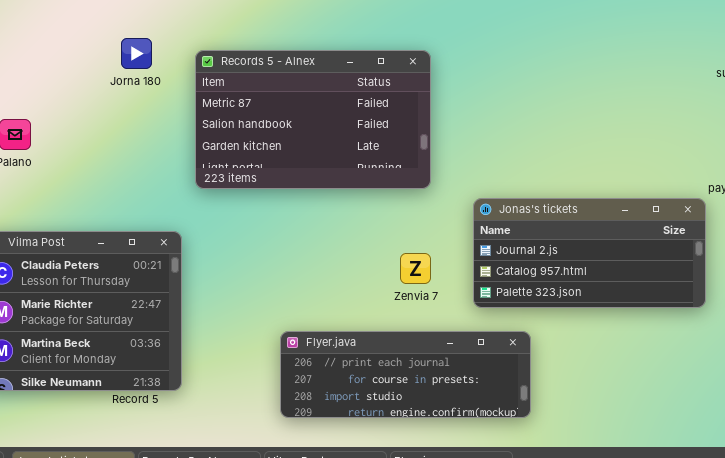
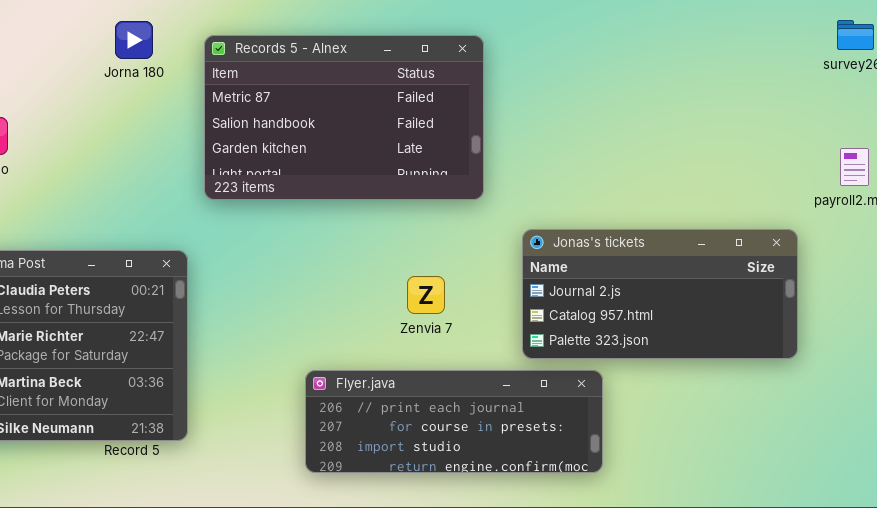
Jonas's tickets: [473,198,706,308] -> [522,229,798,359], moved
Zenvia 7: [400,253,431,284] -> [407,276,445,314], moved

